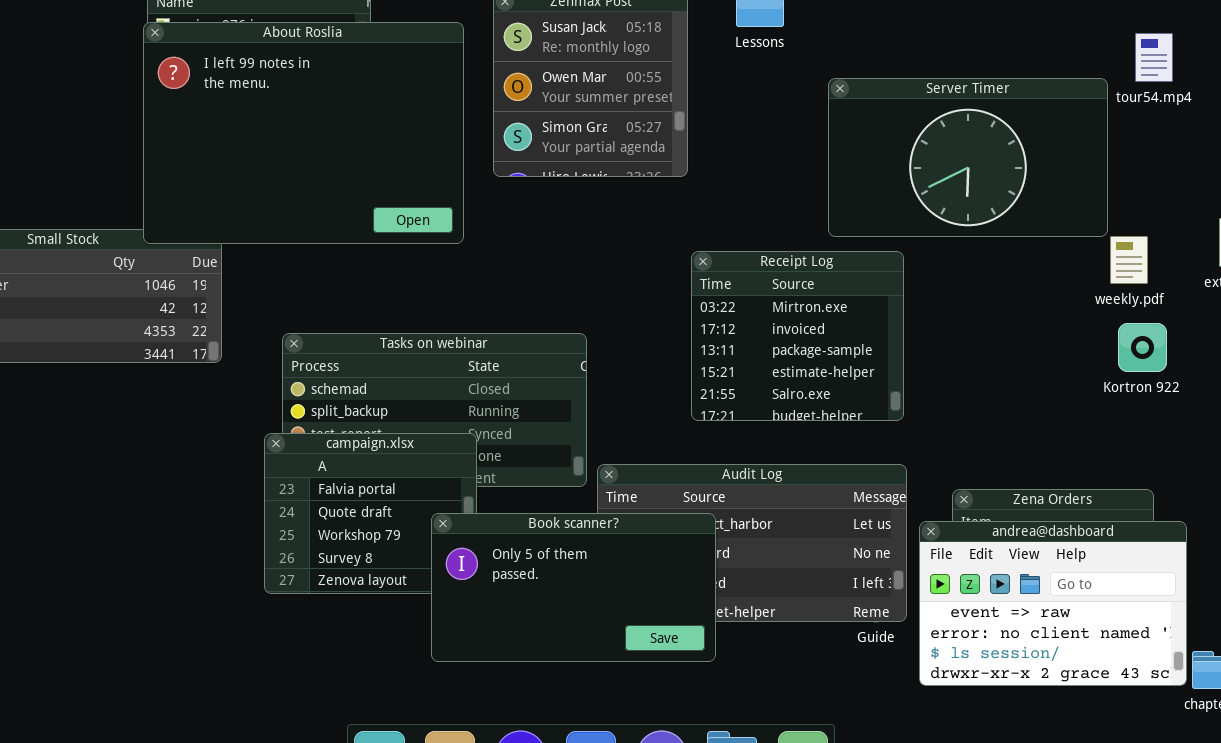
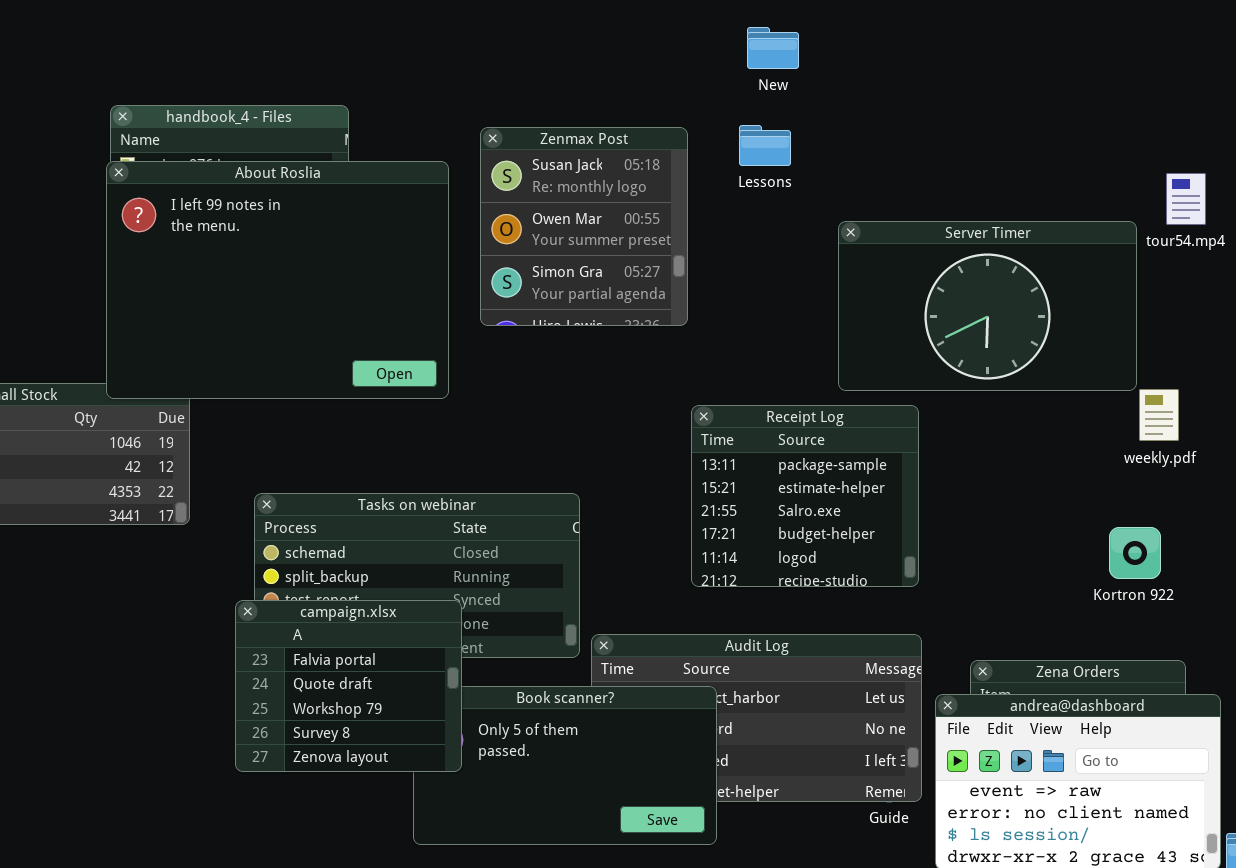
Receipt Log: [691,251,904,421] -> [691,405,919,587], scrolled down 2 rows
Kortron 922: [1118,323,1167,372] -> [1109,527,1161,579], moved
campaign.xlsx: [264,433,477,594] -> [235,600,462,772], raised

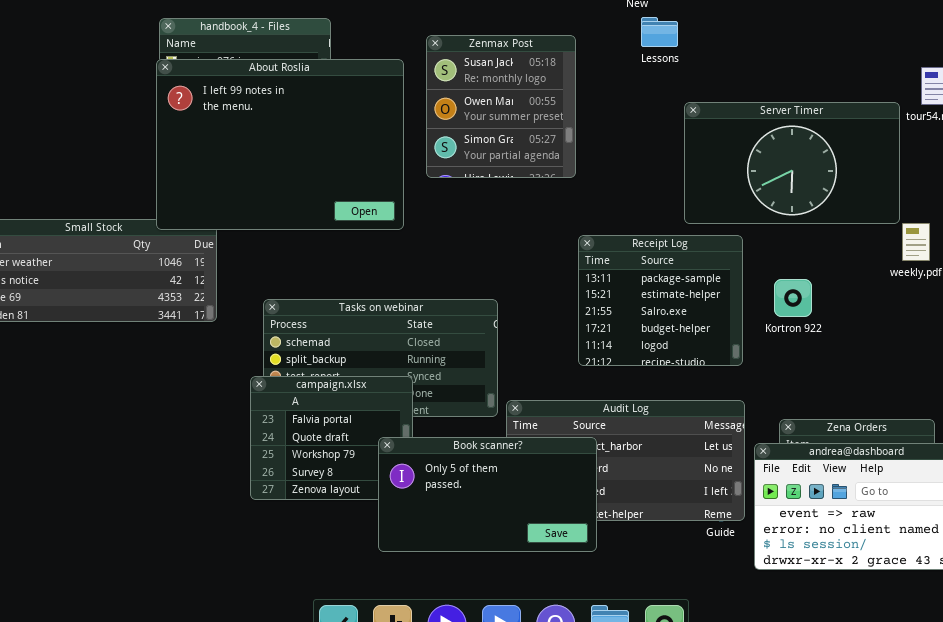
Lessons: [739,125,791,166] -> [641,17,678,47], moved
Kortron 922: [1109,527,1161,579] -> [774,279,812,317], moved
Book scanner?: [413,686,717,845] -> [378,437,597,552], raised

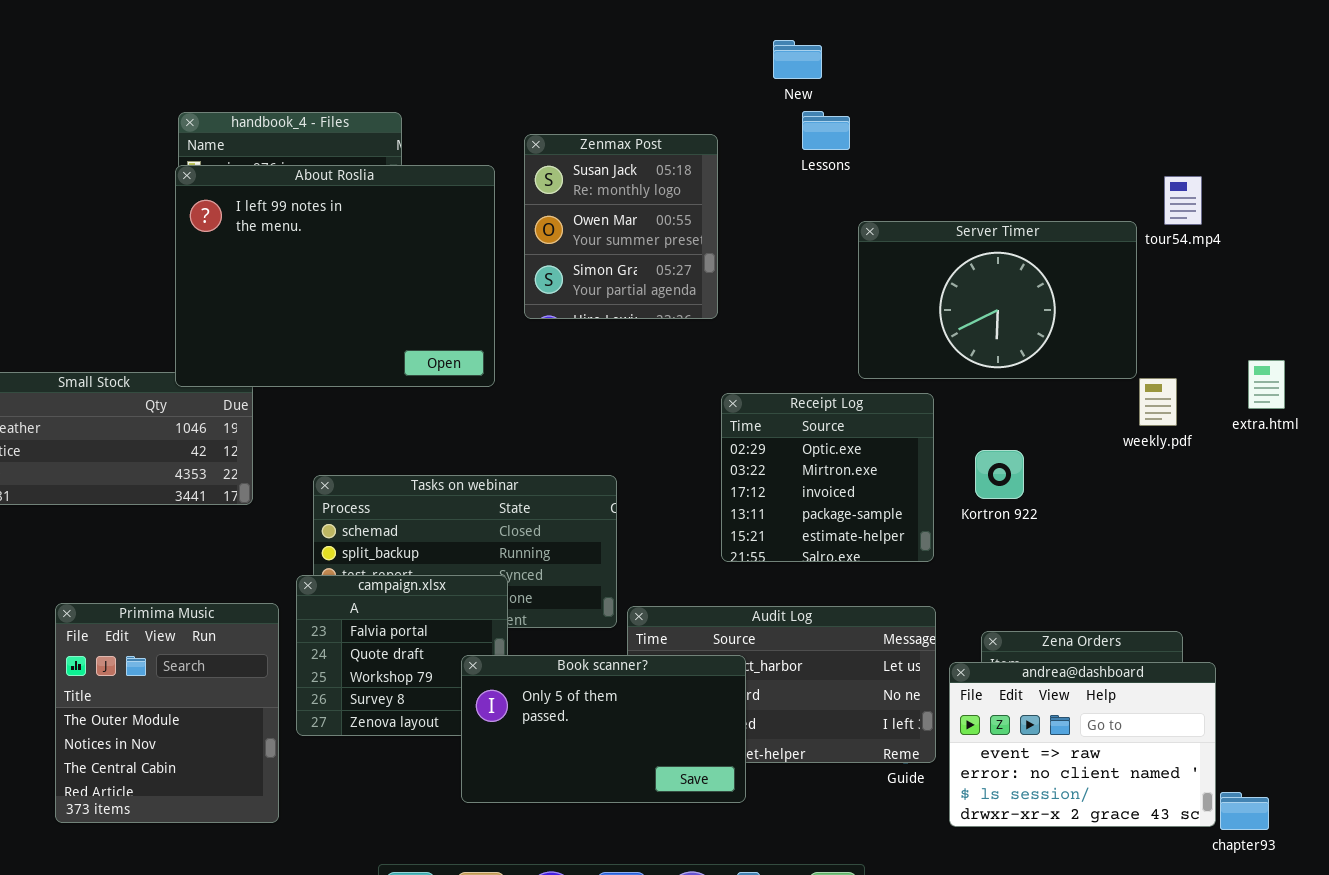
Receipt Log: [578,235,743,366] -> [721,393,934,562], scrolled up 3 rows
Primima Music: none -> [55,603,279,823], opened

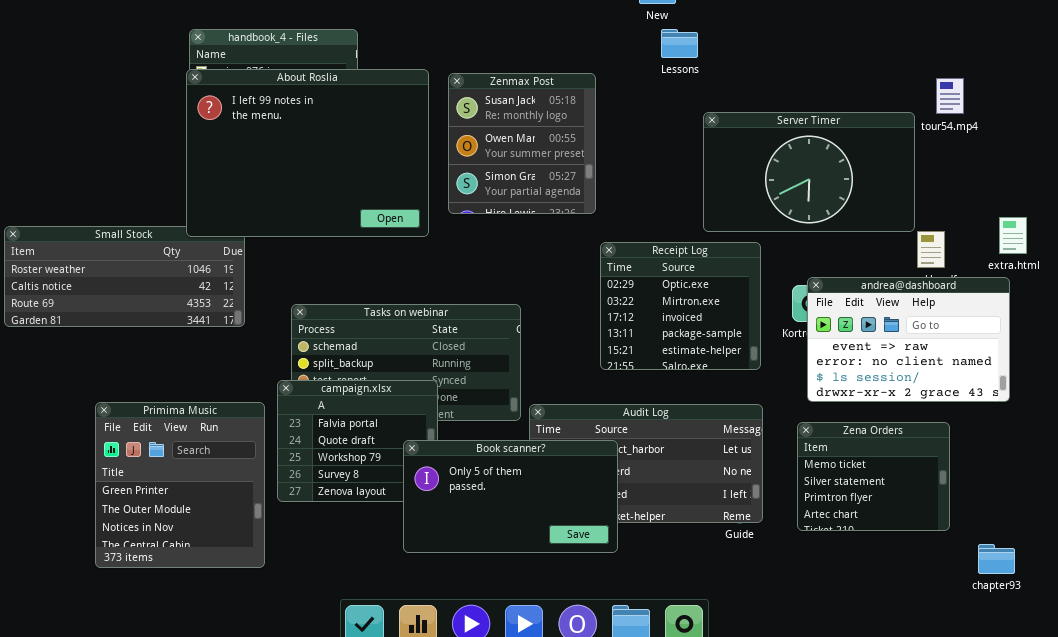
Zenmax Post: [524,134,718,319] -> [448,73,596,214], moved
Primima Music: [55,603,279,823] -> [95,402,265,568], scrolled up 1 row
andrea@dashboard: [949,662,1216,827] -> [807,277,1010,402], moved

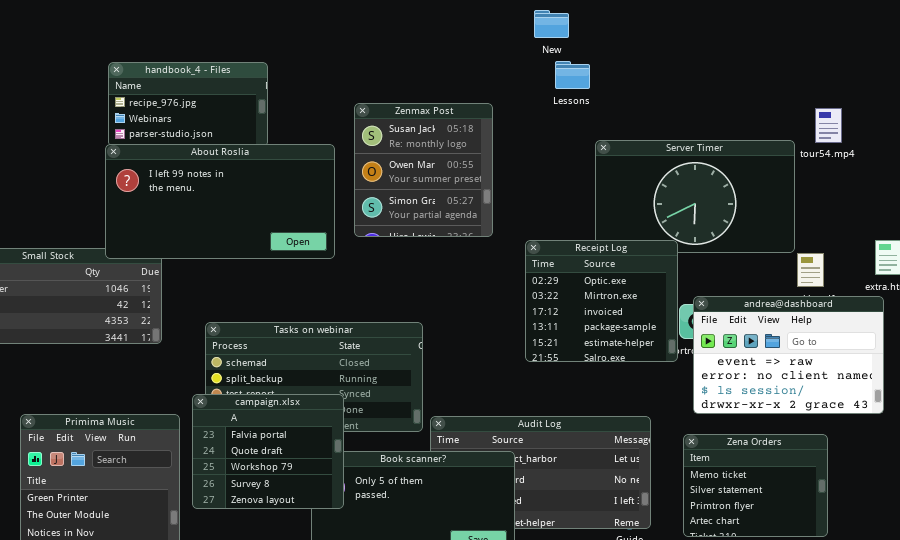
About Roslia: [186,69,429,237] -> [105,144,335,259], resized
Receipt Log: [600,242,761,370] -> [525,240,678,362], moved
campaign.xlsx: [277,380,438,502] -> [192,394,344,509], raised

